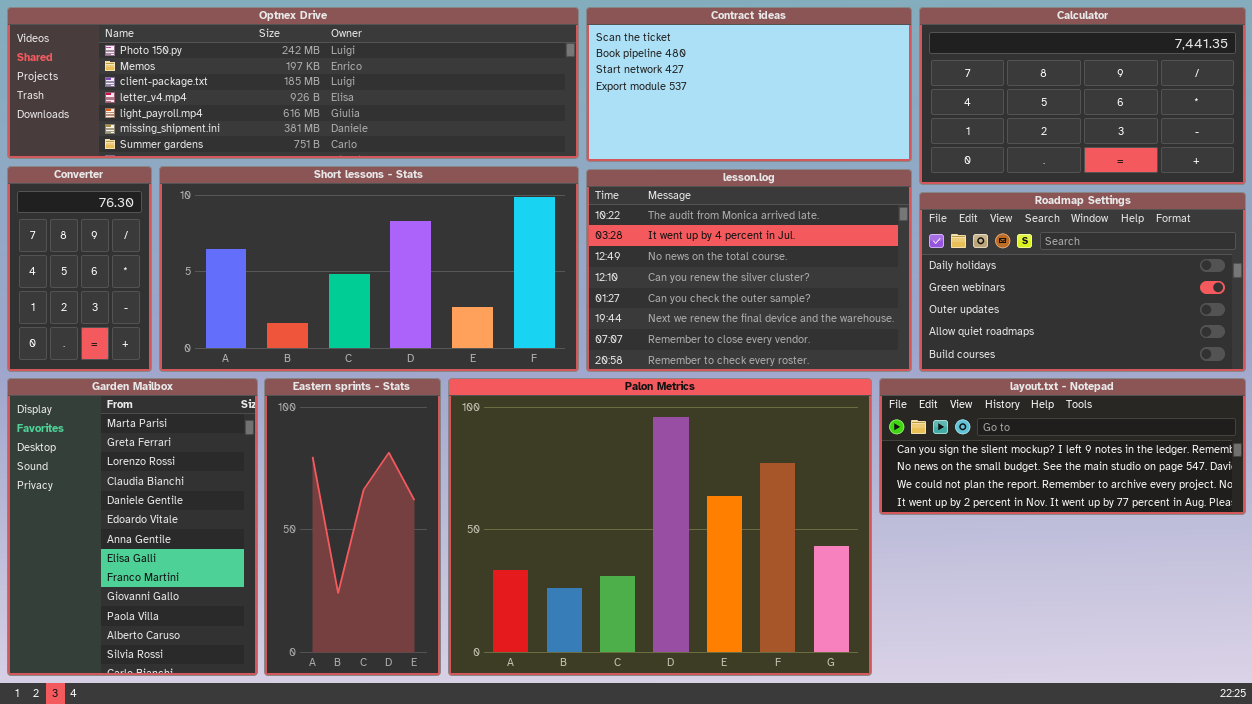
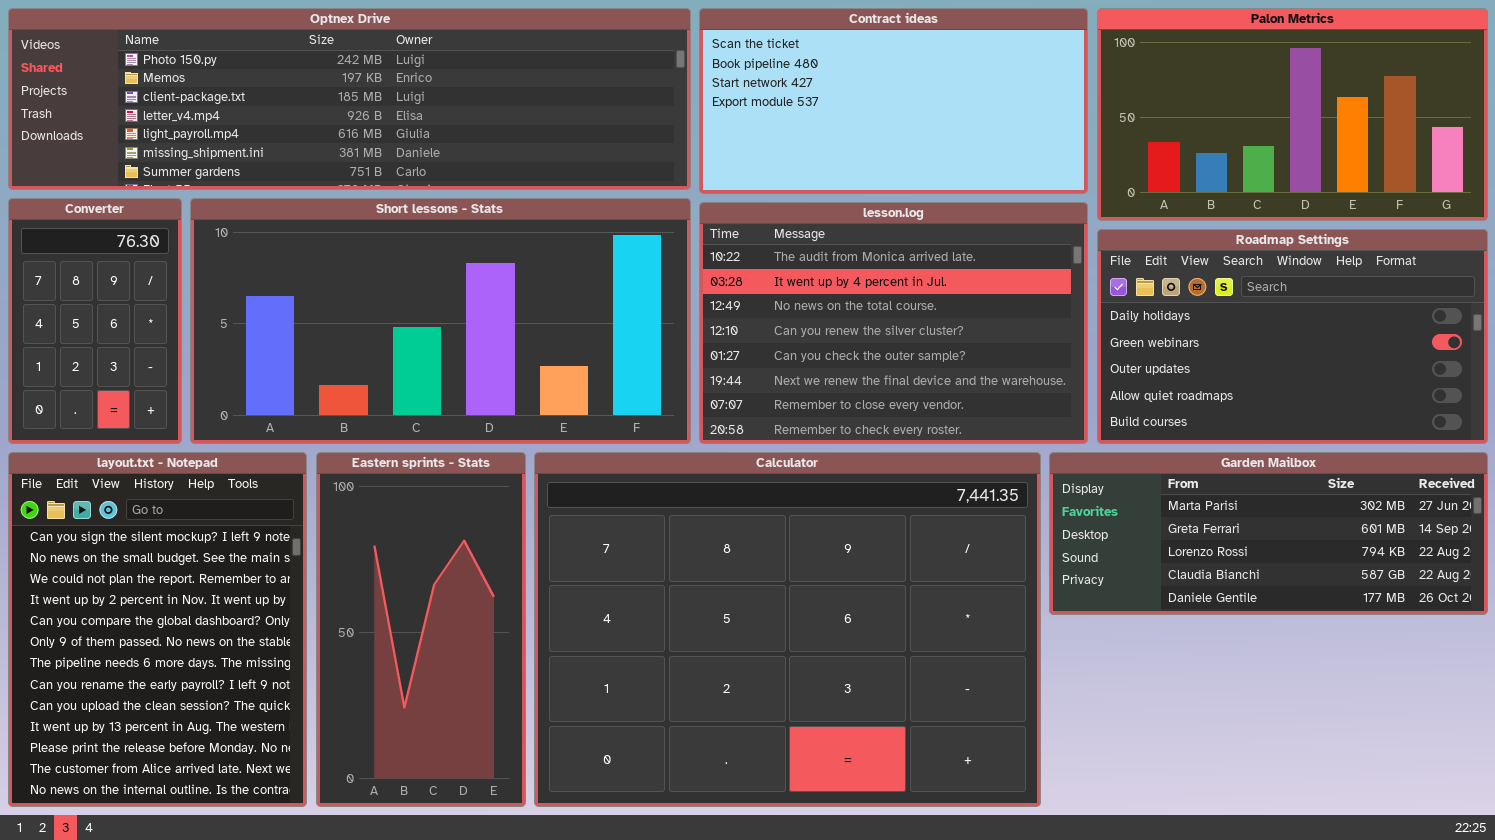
Calculator: [919,7,1246,185] -> [534,452,1041,807], moved, resized
Garden Mailbox: [7,378,258,676] -> [1049,452,1488,615], moved, resized
Palon Metrics: [448,378,872,676] -> [1097,8,1488,221], moved, resized
layout.txt - Notepad: [879,378,1246,515] -> [8,452,307,807], moved, resized

